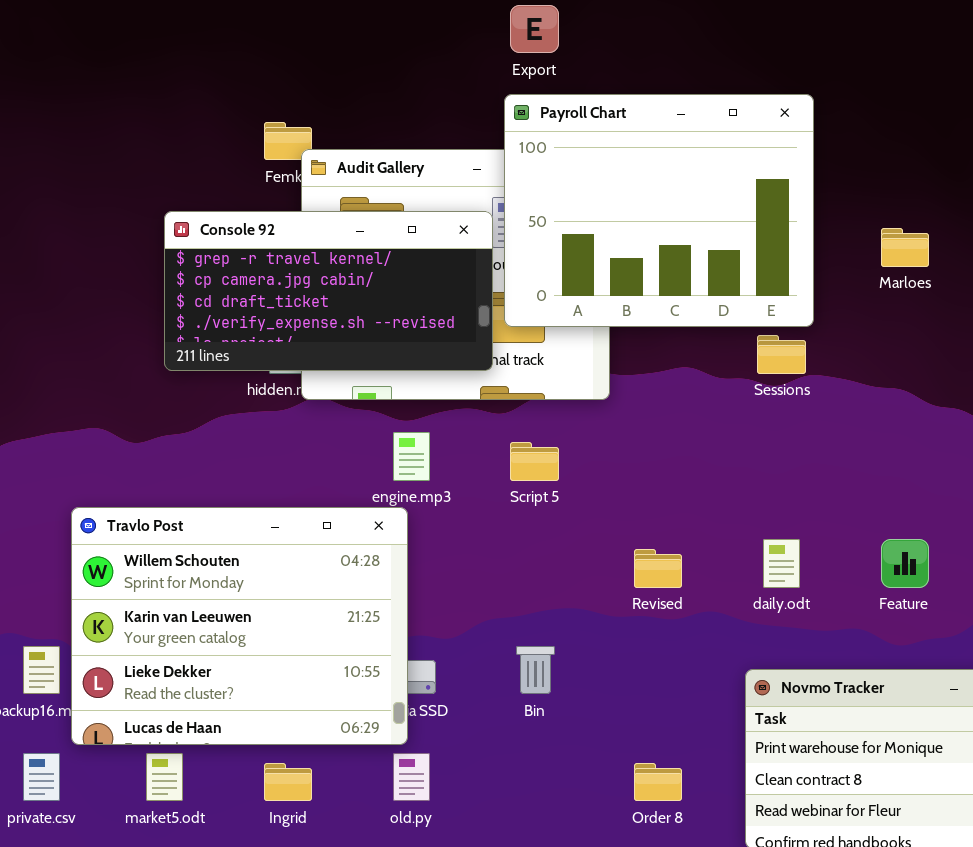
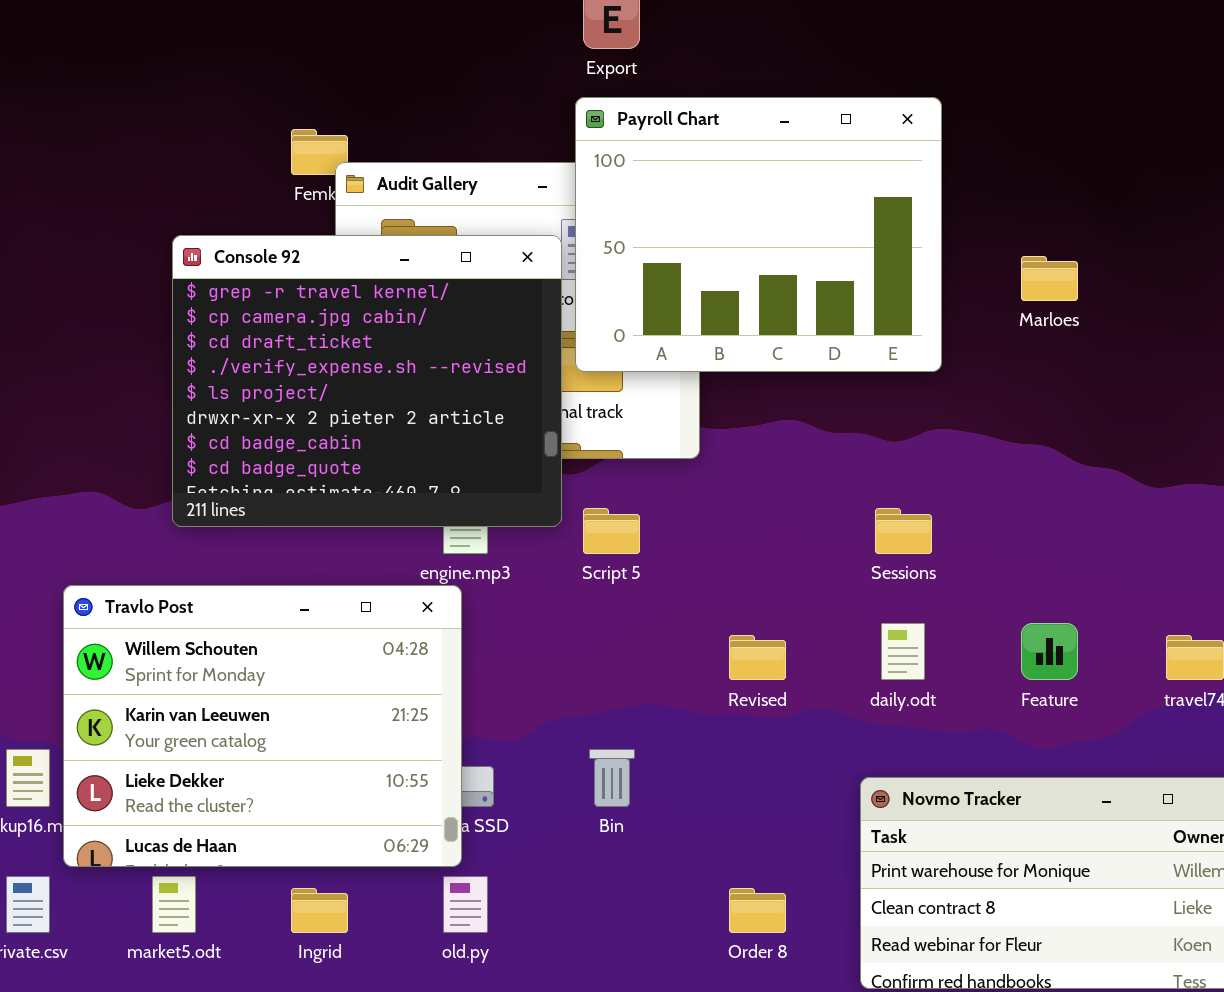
Console 92: [164,211,493,371] -> [172,235,562,527], resized
Sessions: [757,335,806,374] -> [875,508,932,554], moved

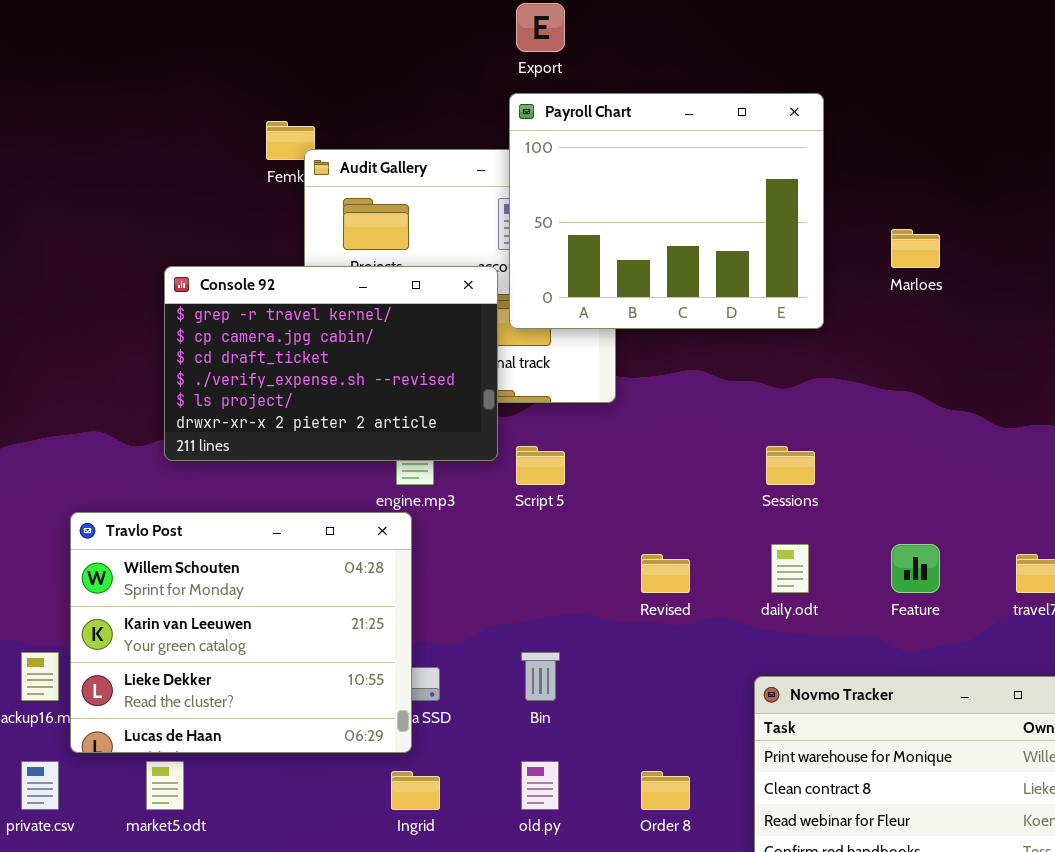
Console 92: [172,235,562,527] -> [164,266,498,461], resized
old.py: [443,876,488,933] -> [521,761,559,810], moved
Ingrid: [291,888,348,933] -> [391,771,440,810], moved

